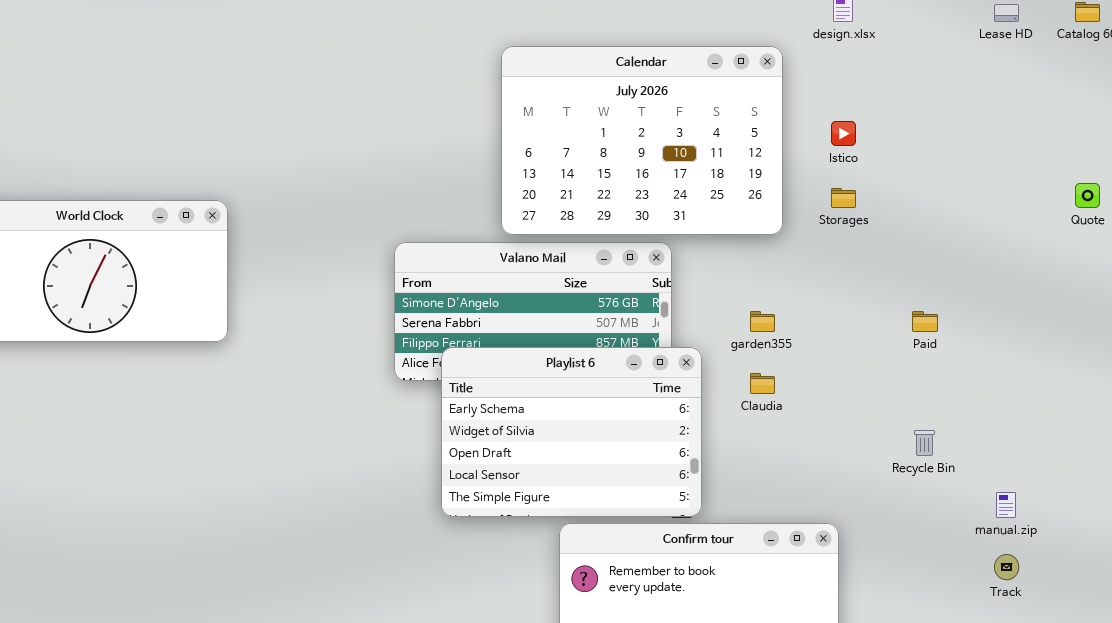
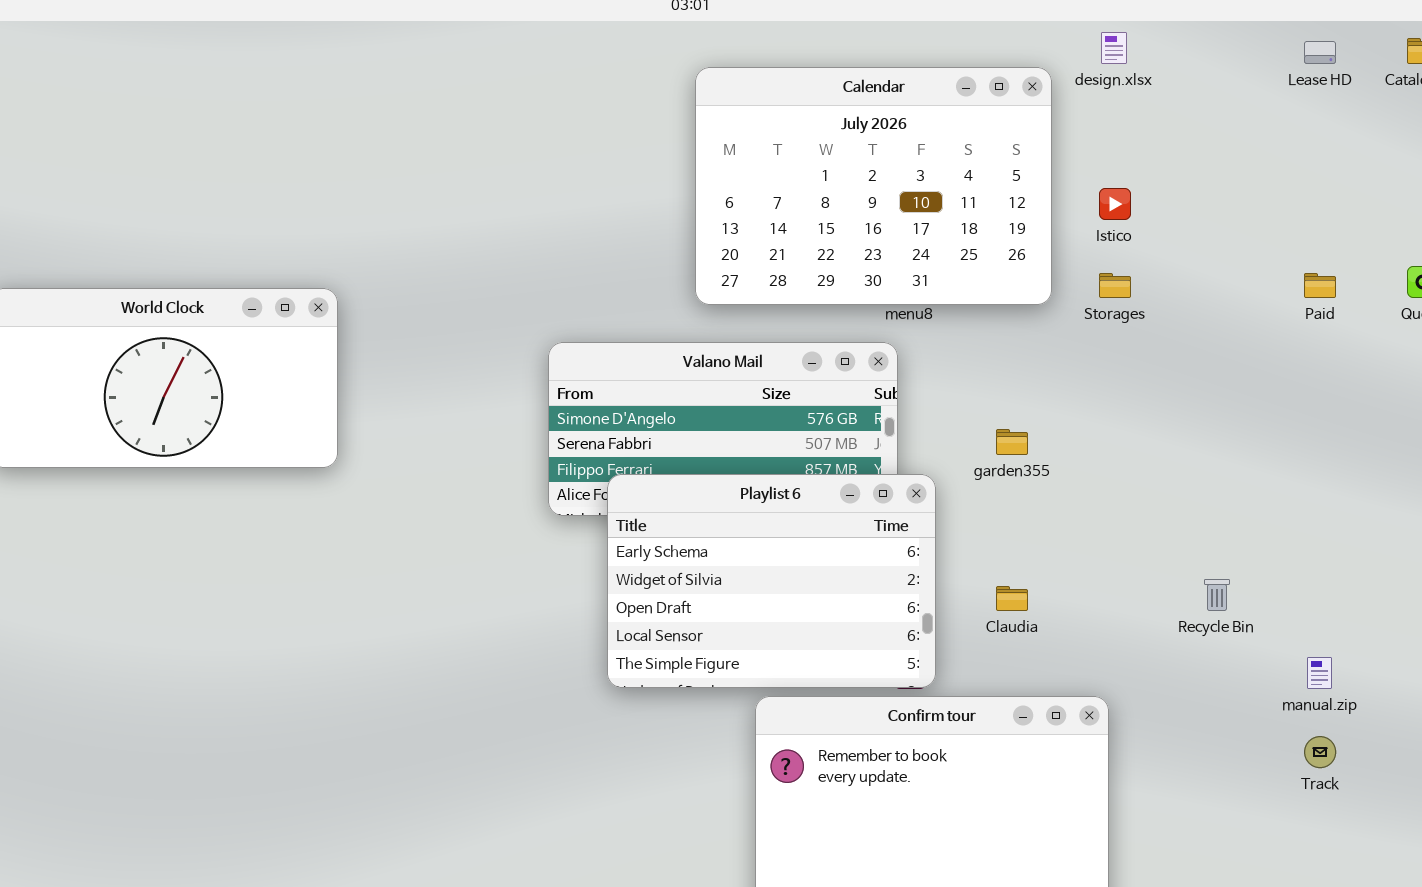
Calendar: [501,46,783,235] -> [695,67,1052,305], moved
Paid: [912,311,938,332] -> [1304,273,1336,298], moved
Claudia: [750,373,775,394] -> [996,586,1028,611], moved

